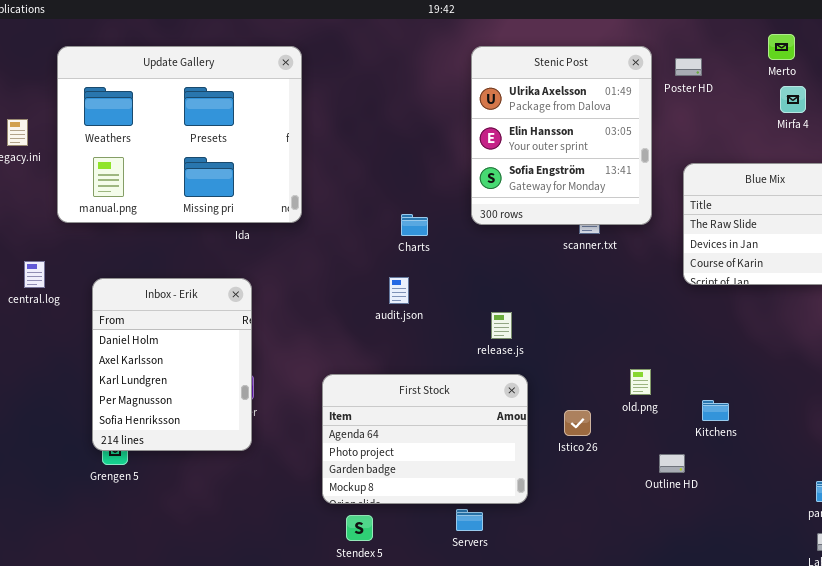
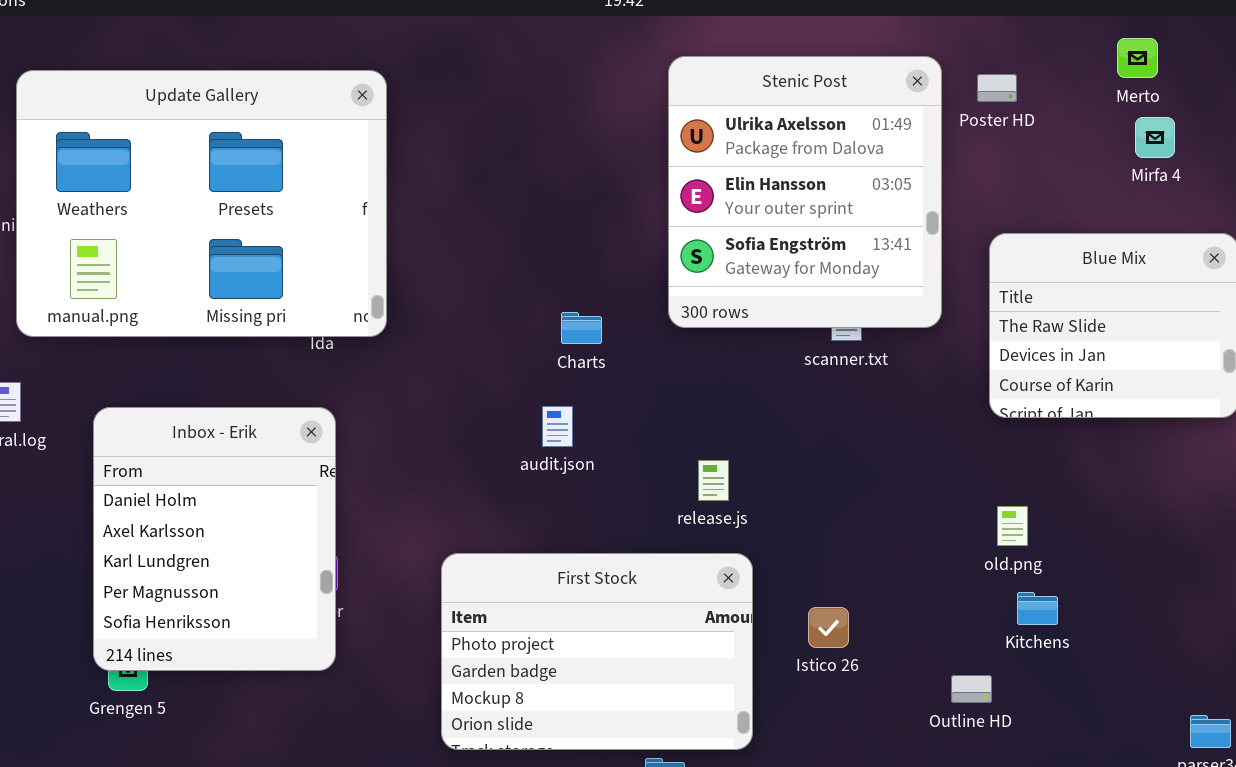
Update Gallery: [57,46,302,223] -> [16,70,387,337], moved
old.png: [630,369,651,395] -> [997,506,1028,546], moved
First Stock: [322,374,528,504] -> [441,553,753,750], scrolled down 1 row

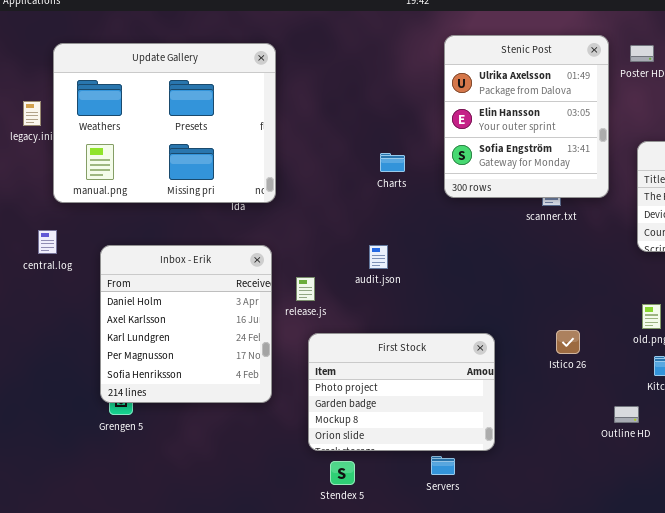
Charts: [561,312,602,344] -> [380,153,405,172], moved
Inbox - Erik: [93,407,336,671] -> [100,245,272,403], resized
release.js: [698,460,729,501] -> [296,277,315,301], moved
Istico 26: [808,607,849,648] -> [556,330,580,354], moved

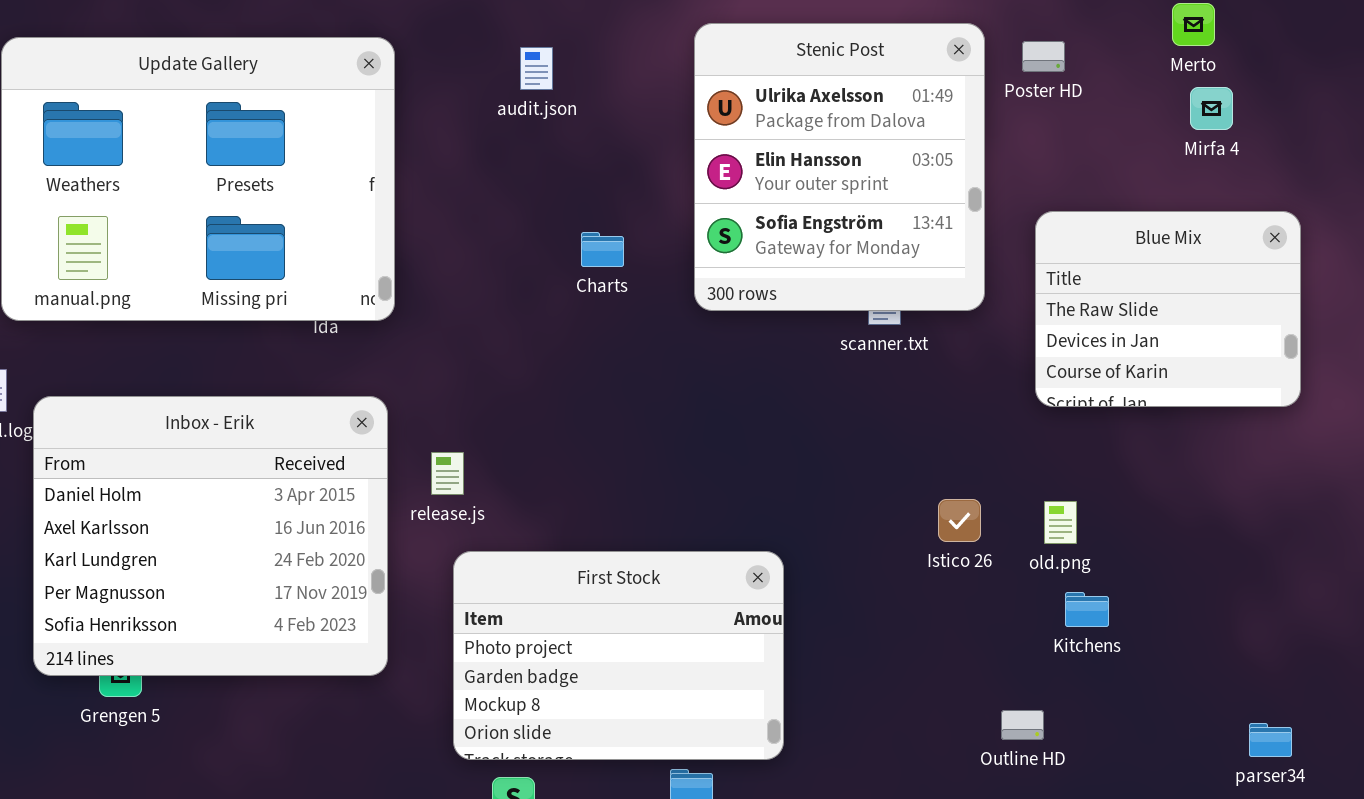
audit.json: [369,245,388,269] -> [520,47,553,90], moved
Inbox - Erik: [100,245,272,403] -> [33,396,388,676], resized
Istico 26: [556,330,580,354] -> [938,499,981,542], moved
Outline HD: [614,406,639,423] -> [1001,710,1044,740], moved

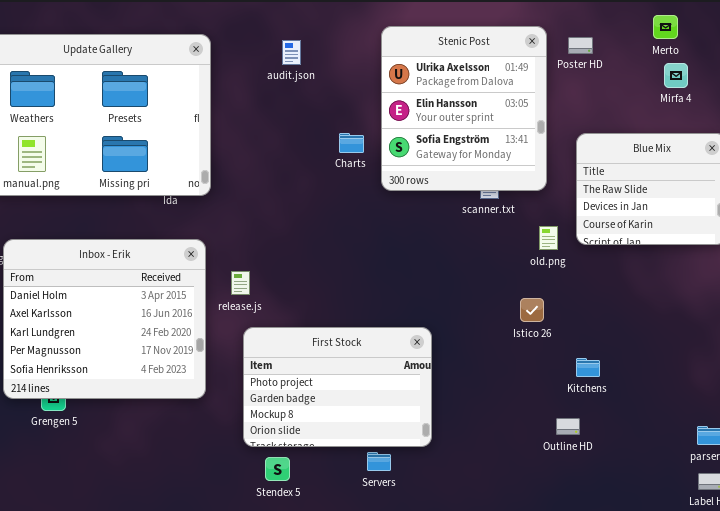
Charts: [581,232,624,267] -> [339,133,364,153], moved
old.png: [1044,501,1077,544] -> [539,226,558,250], moved
Kitchens: [1065,592,1109,627] -> [576,358,600,377], moved

